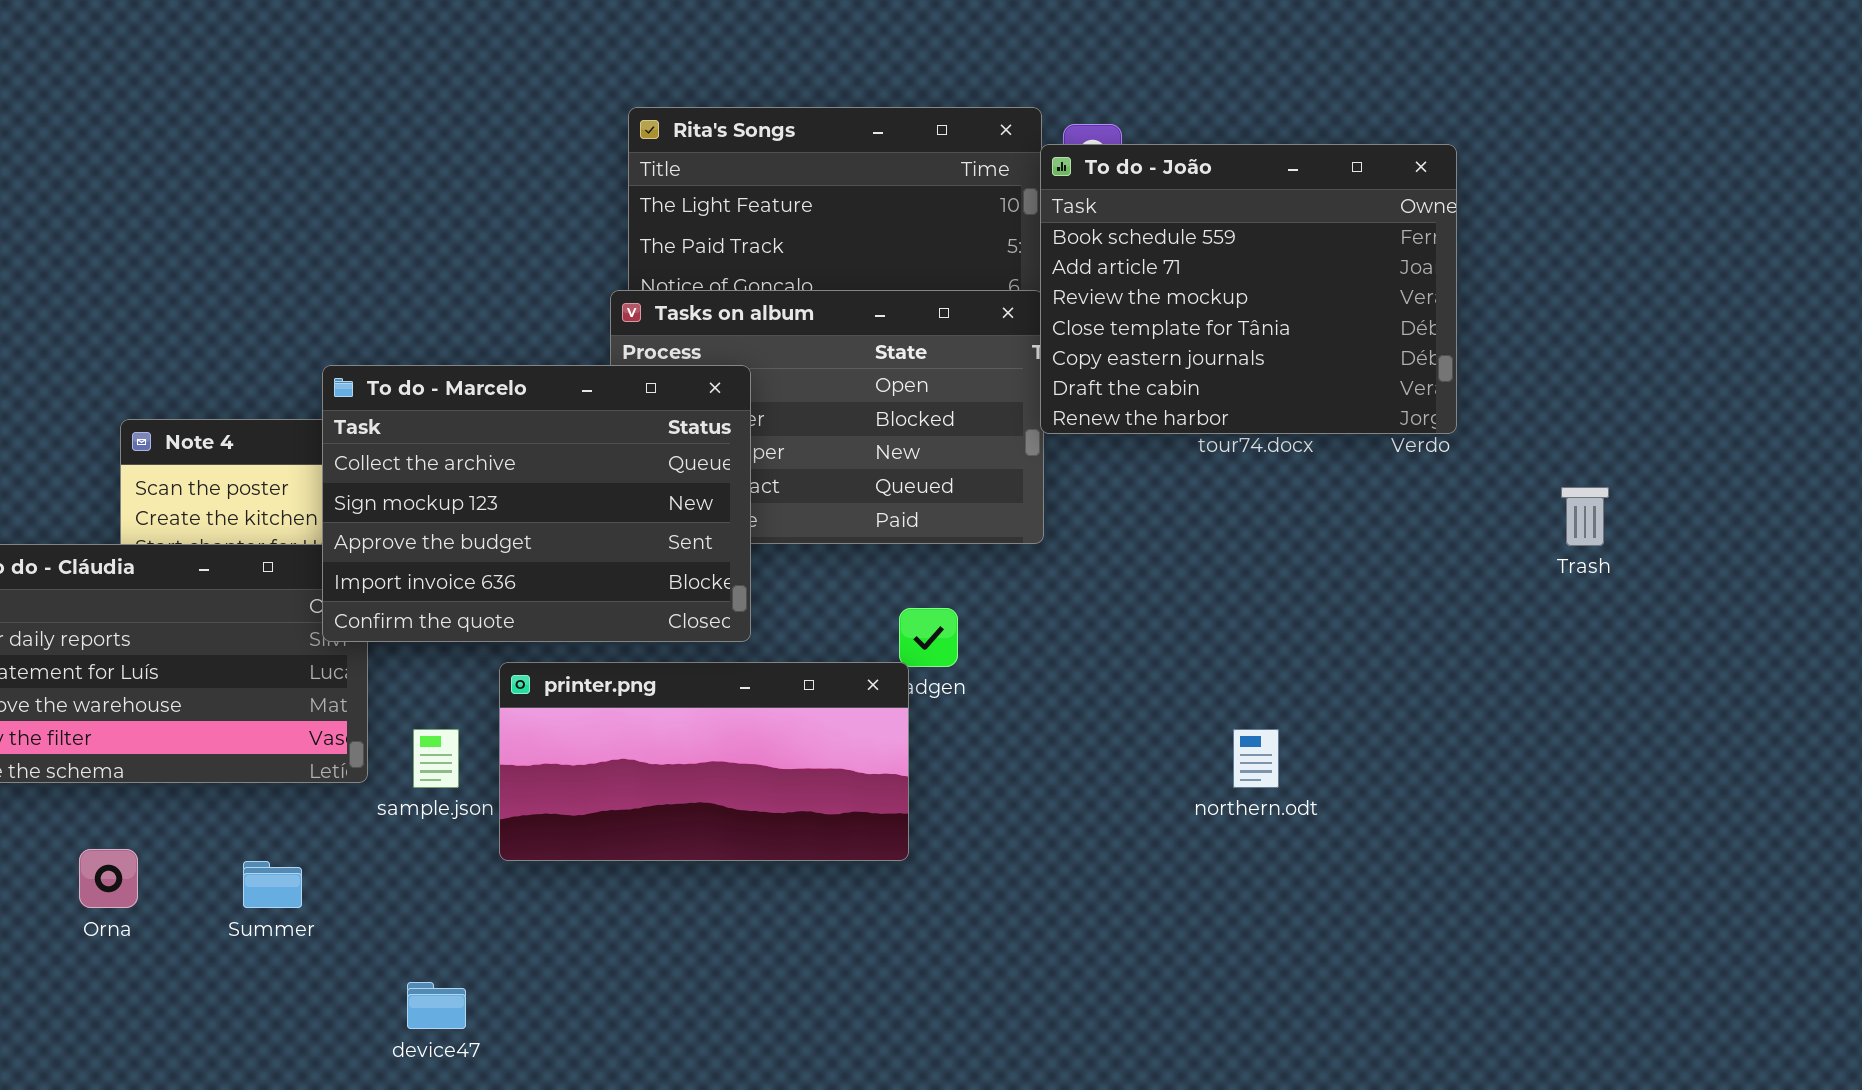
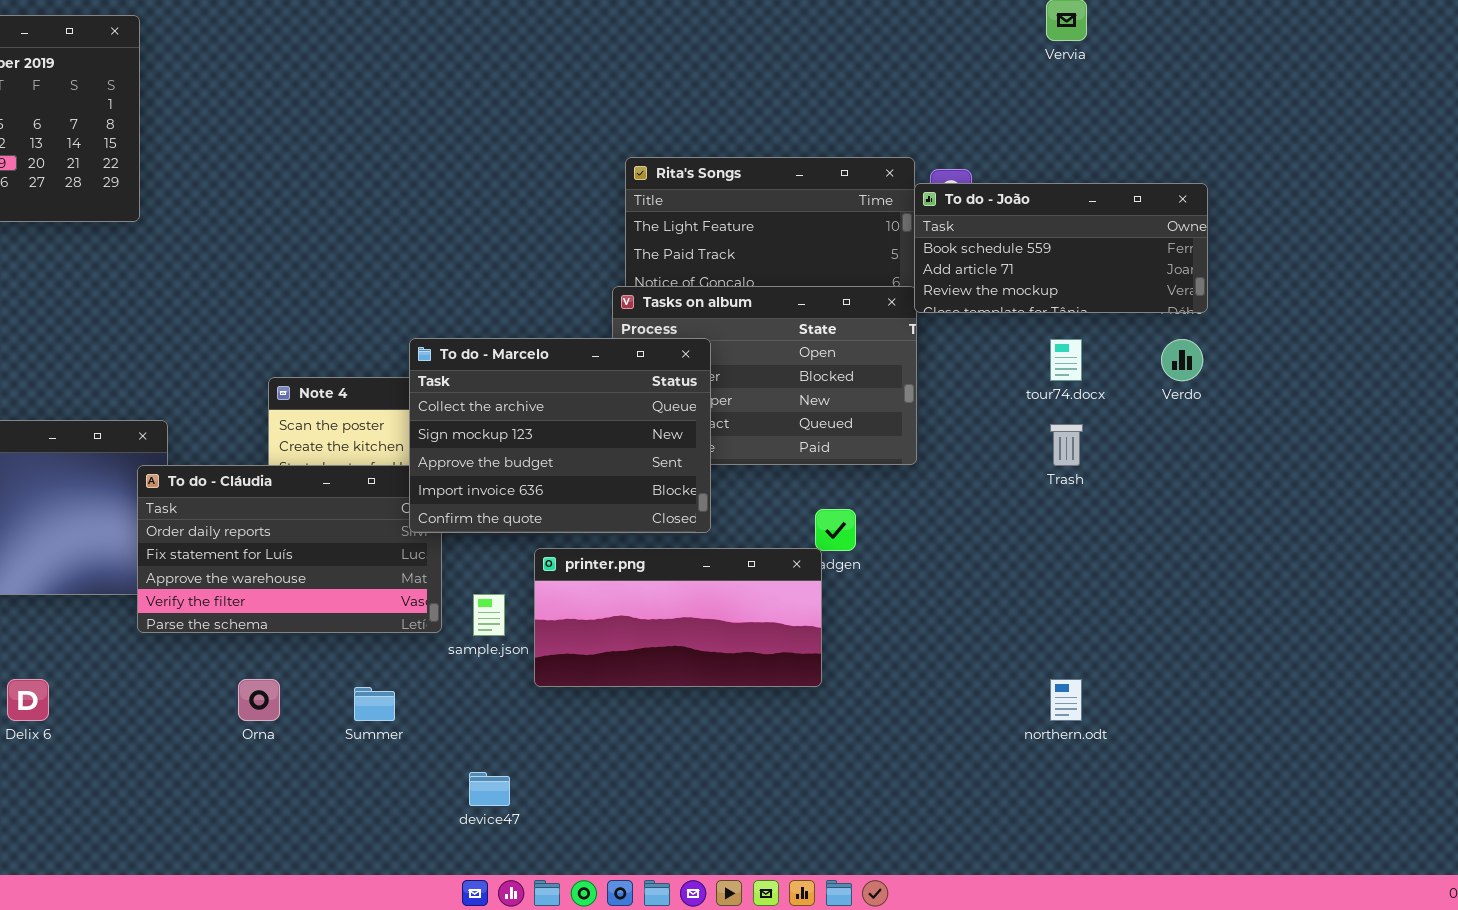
To do - João: [1040,144,1457,434] -> [914,183,1208,313], resized
Trash: [1561,487,1609,546] -> [1050,424,1083,466], moved
northern.odt: [1233,729,1279,788] -> [1050,679,1082,721], moved

